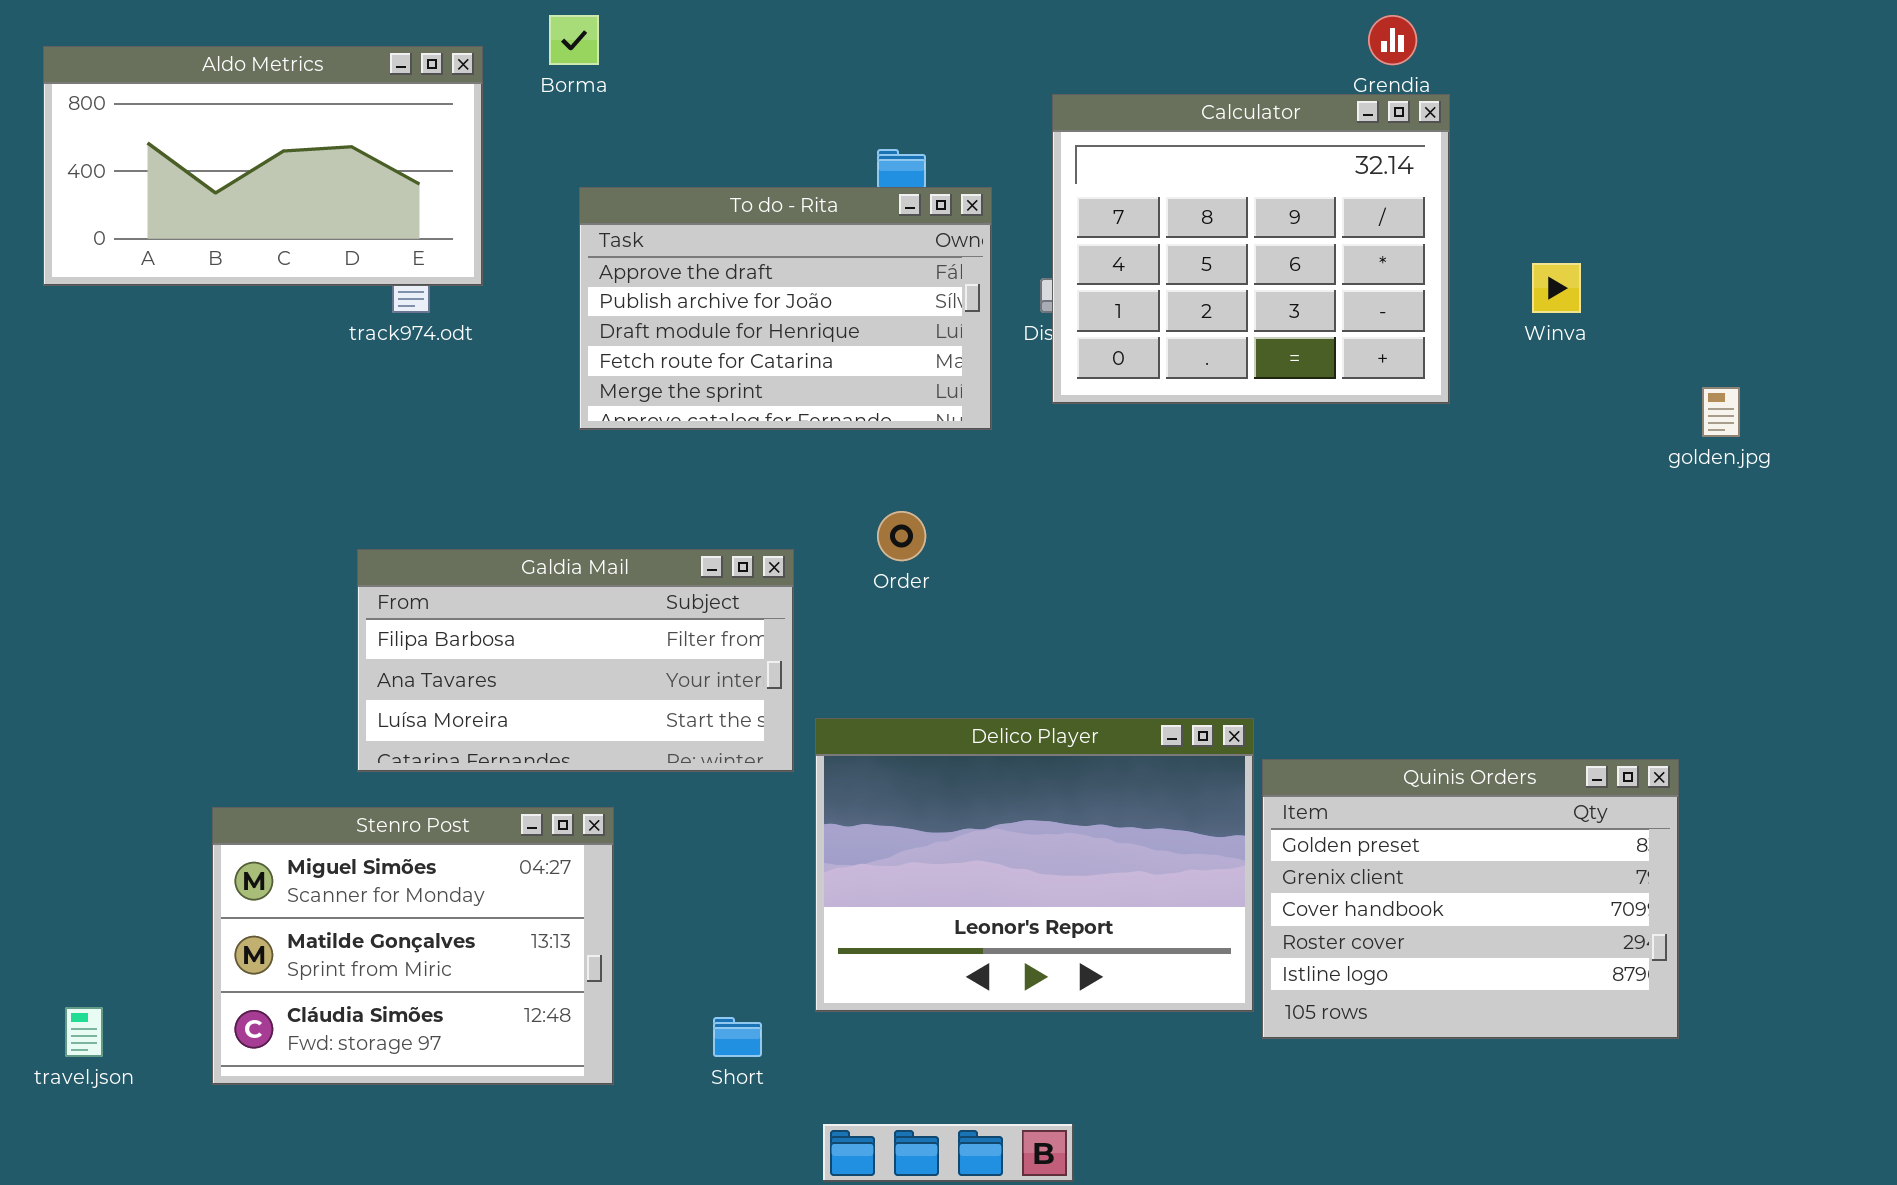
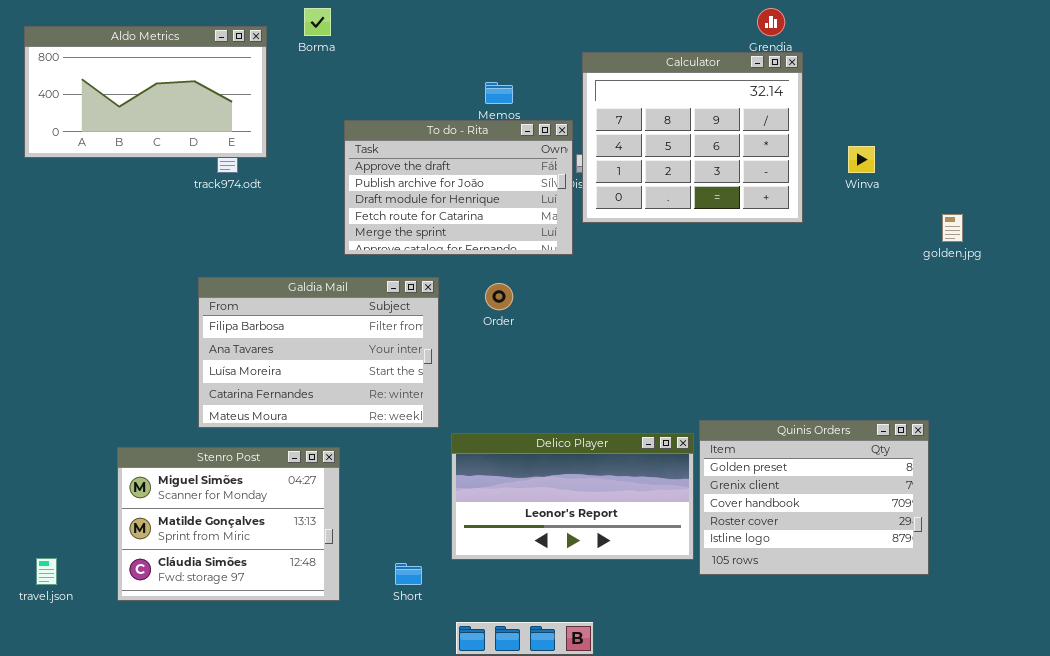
To do - Rita: [579,187,992,430] -> [344,120,573,255], moved
Galdia Mail: [357,549,794,772] -> [198,277,439,428], resized
Delico Player: [815,718,1254,1012] -> [451,433,694,560], resized

